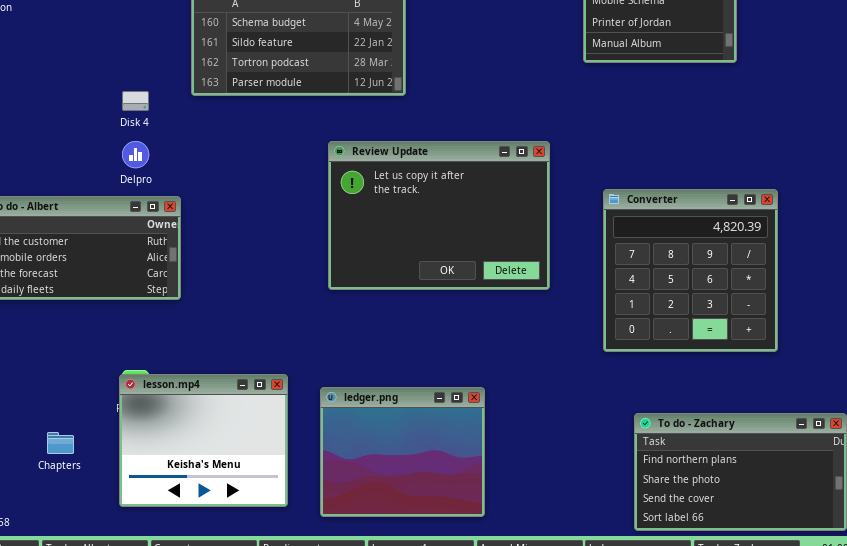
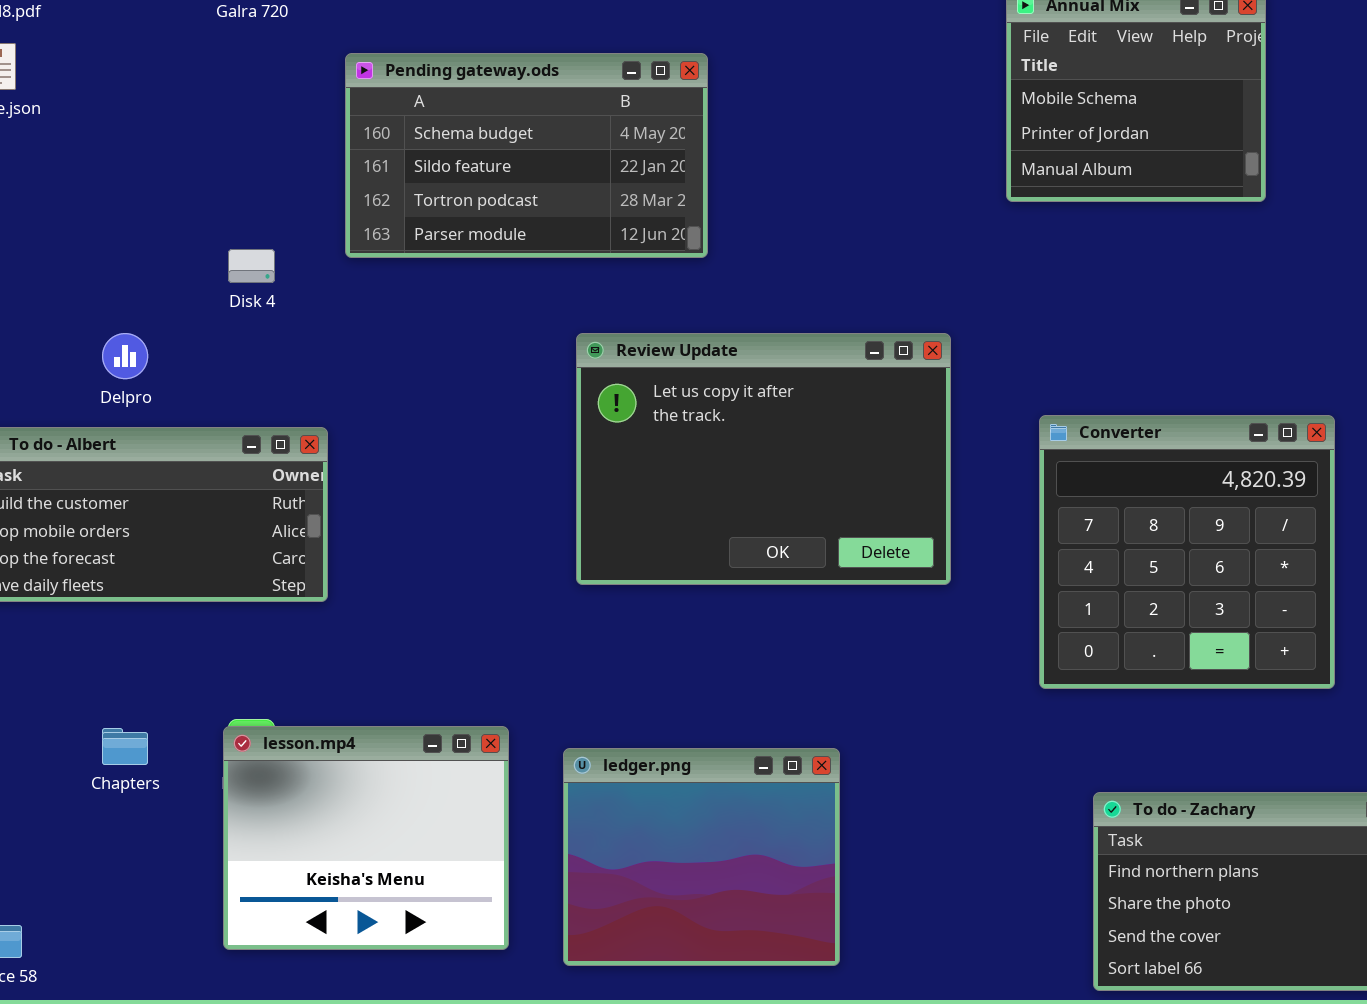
Delpro: [122,141,149,168] -> [102,333,148,379], moved
Chapters: [47,432,74,454] -> [102,728,148,765], moved

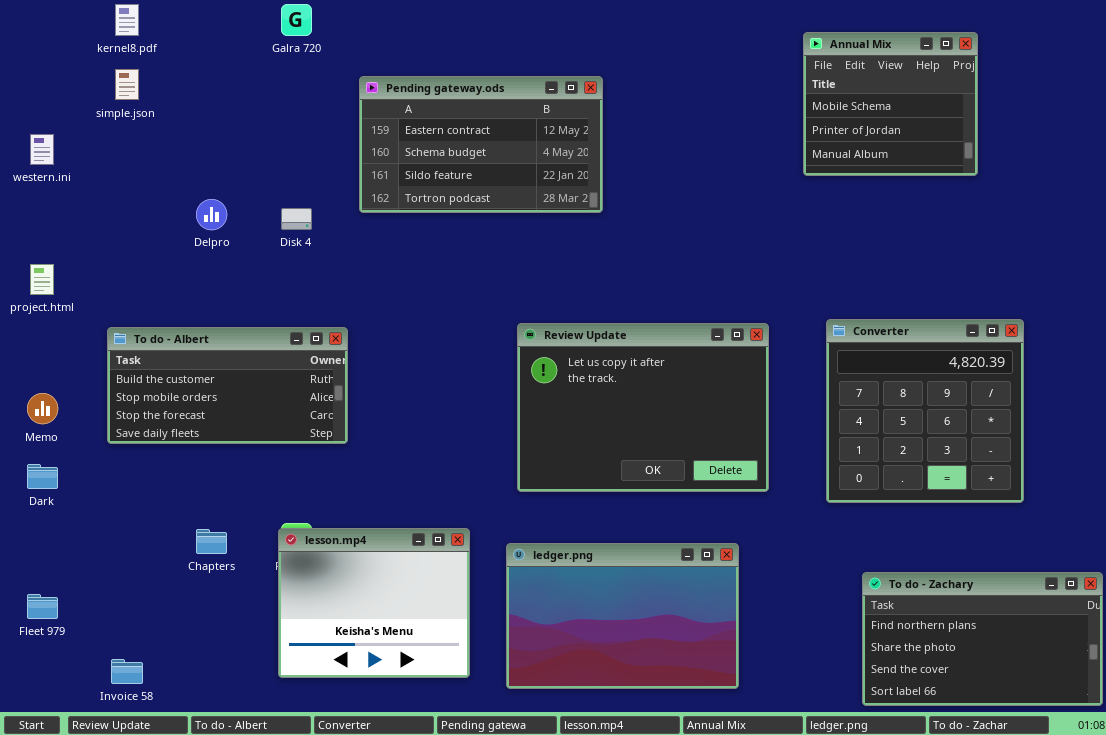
Pending gateway.ods: [345,53,708,258] -> [359,76,603,213], scrolled up 1 row
Delpro: [102,333,148,379] -> [196,199,227,230], moved
Review Update: [576,333,951,585] -> [517,323,769,492], moved
ledger.png: [563,748,840,966] -> [506,543,739,689], resized

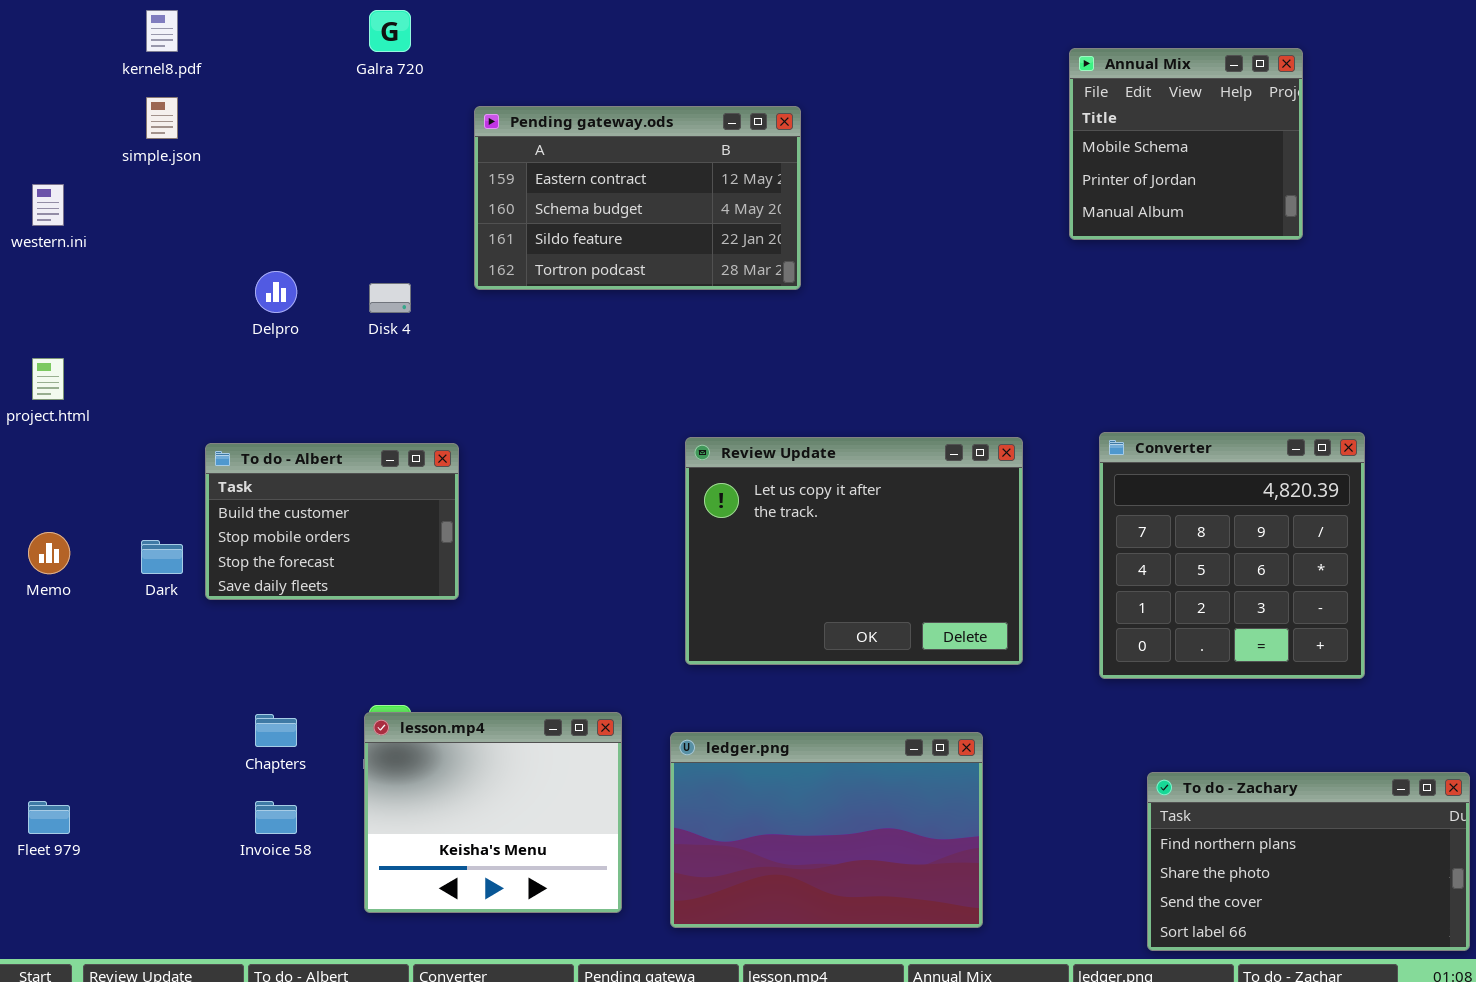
To do - Albert: [107,327,348,444] -> [205,443,459,600], resized
Dark: [27,464,58,489] -> [141,540,183,574], moved
Invoice 58: [111,659,143,684] -> [255,801,297,834], moved

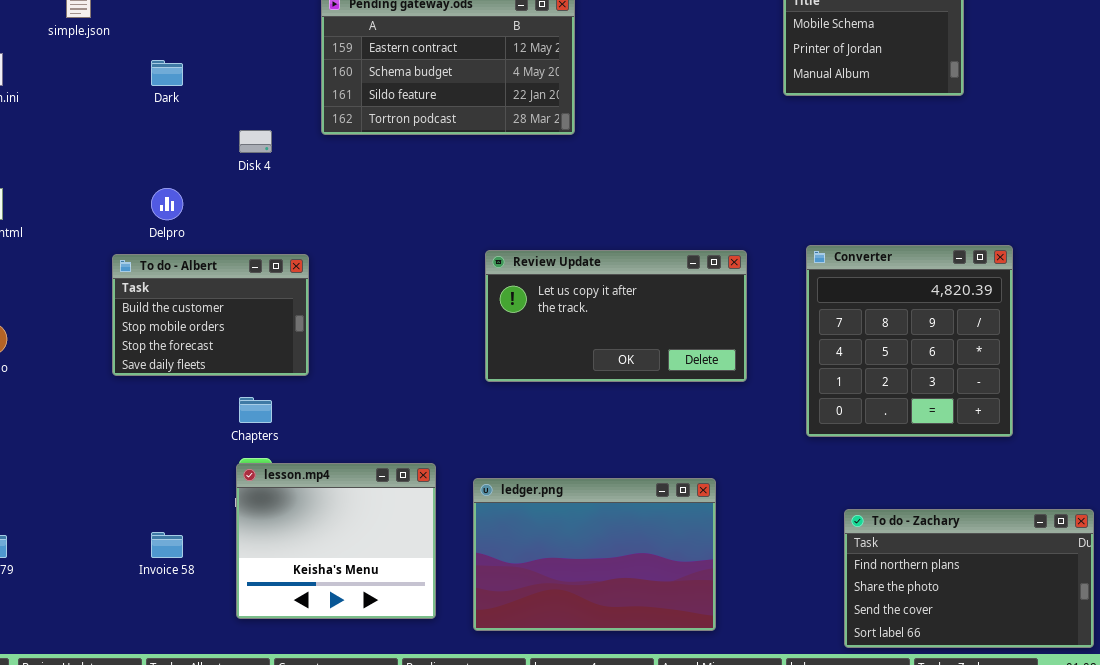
Delpro: [255,271,297,313] -> [151,188,183,220], moved
Review Update: [685,437,1023,665] -> [485,250,747,382], resized
Dark: [141,540,183,574] -> [151,60,183,86], moved
Chapters: [255,714,297,747] -> [239,397,272,423], moved

